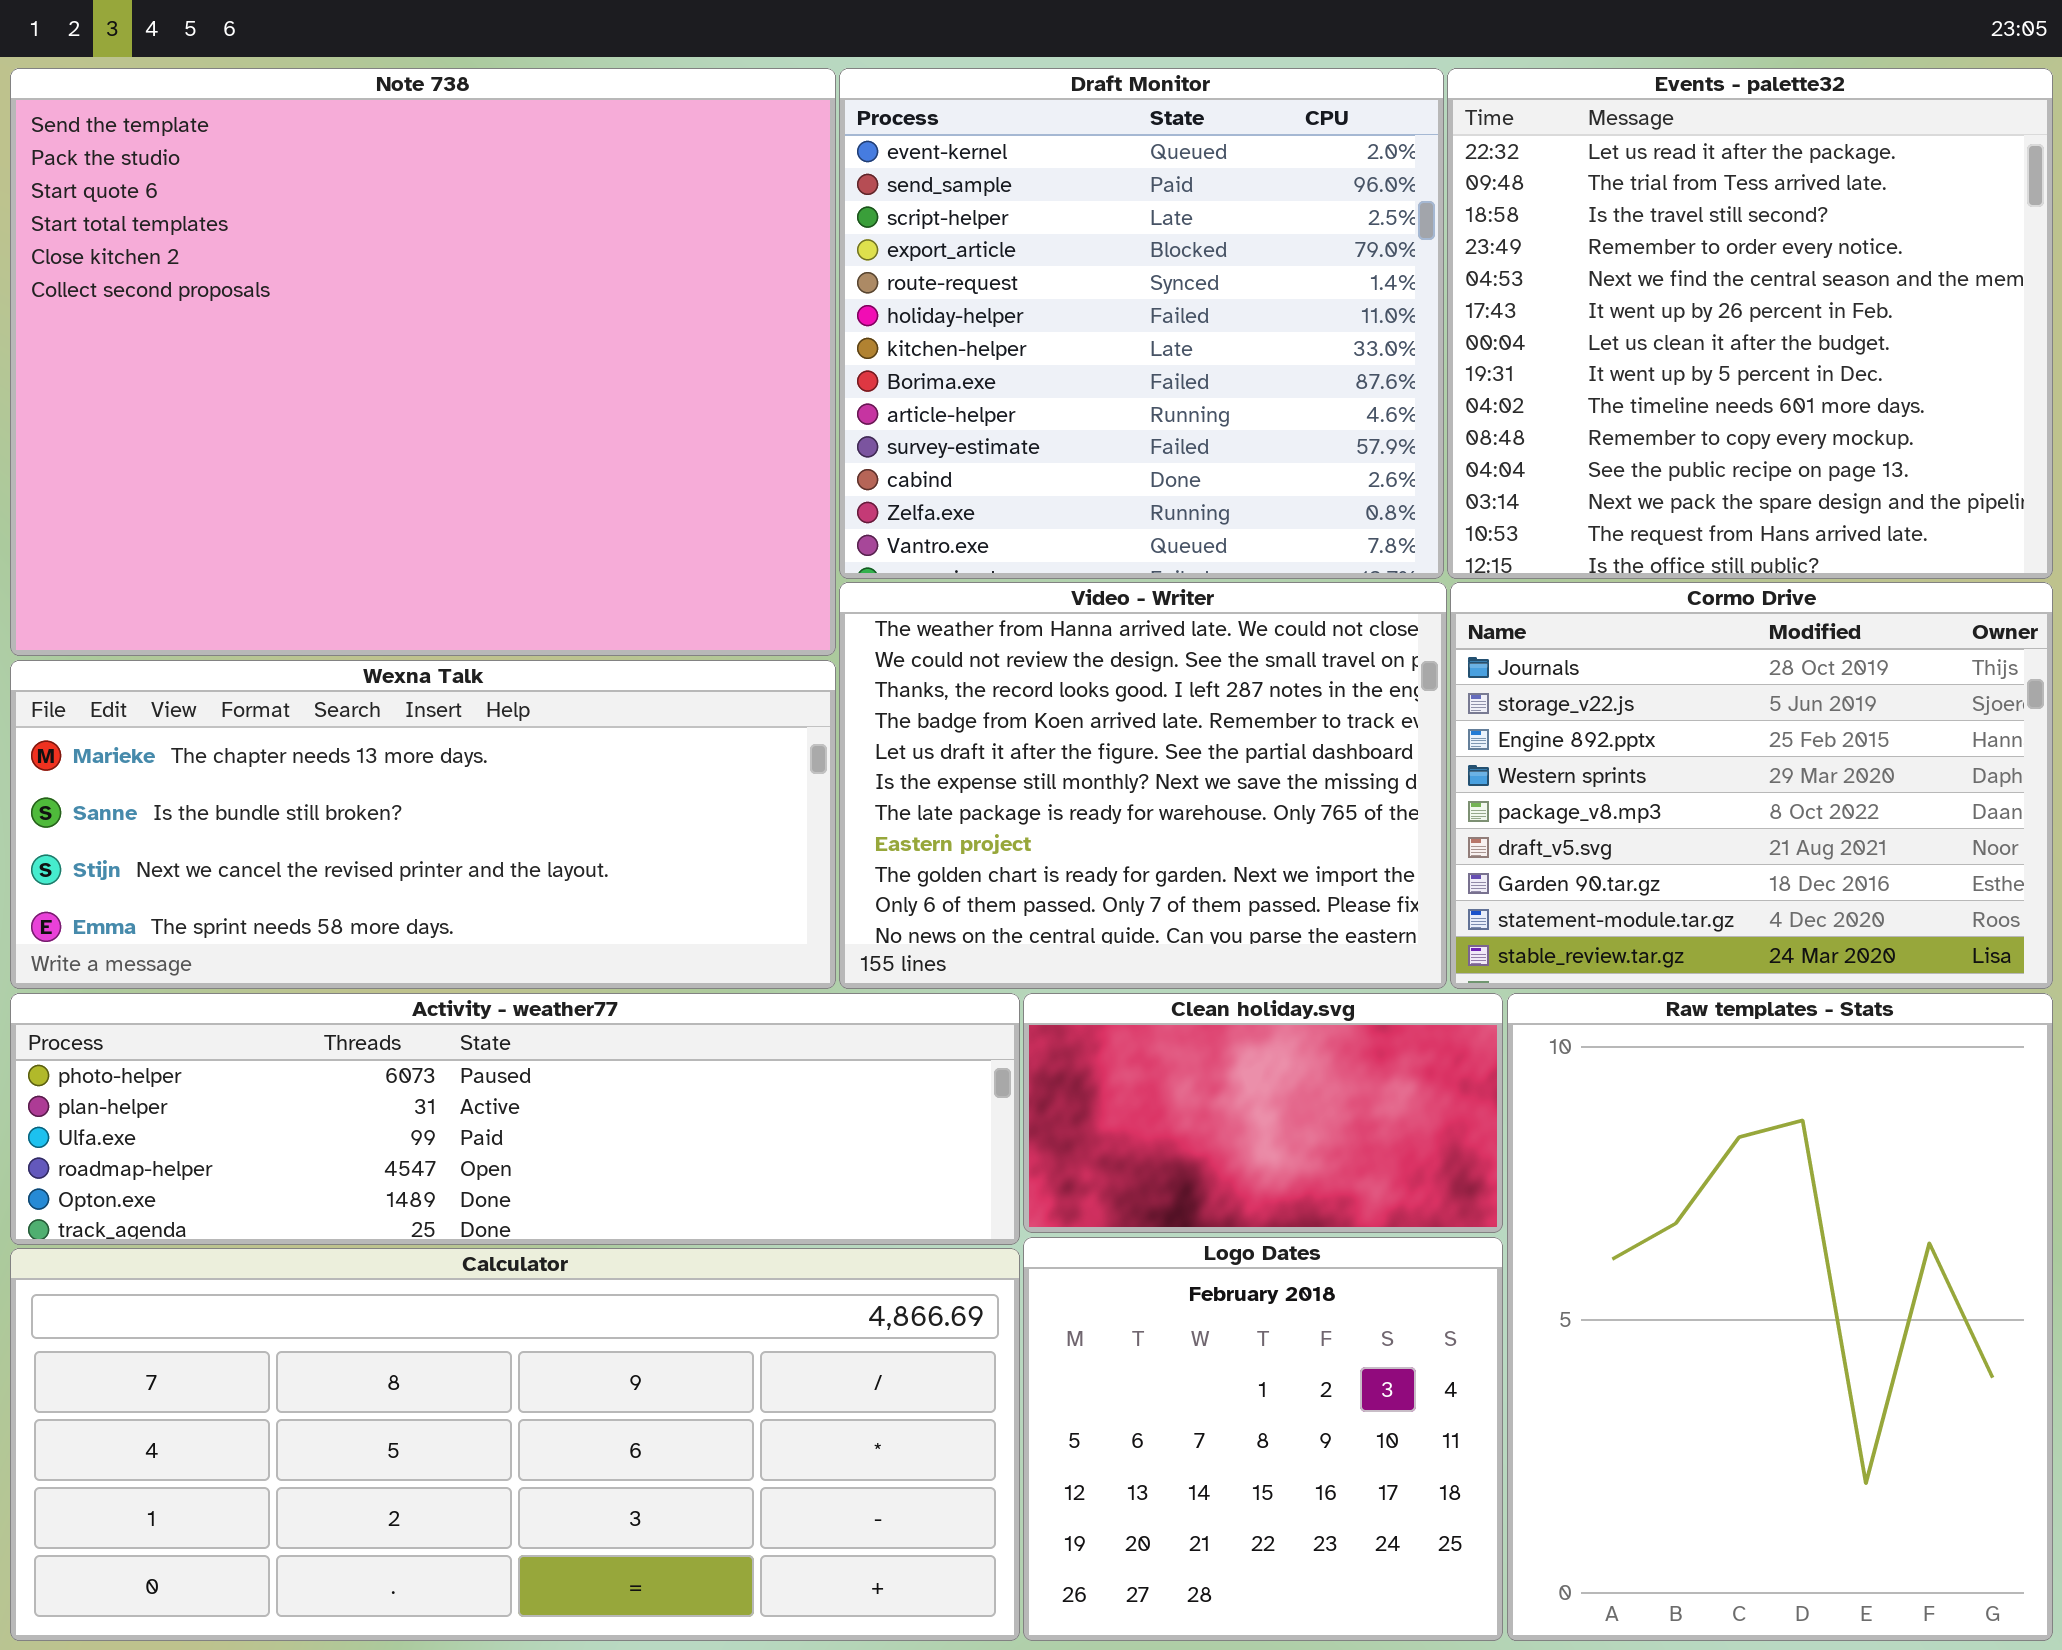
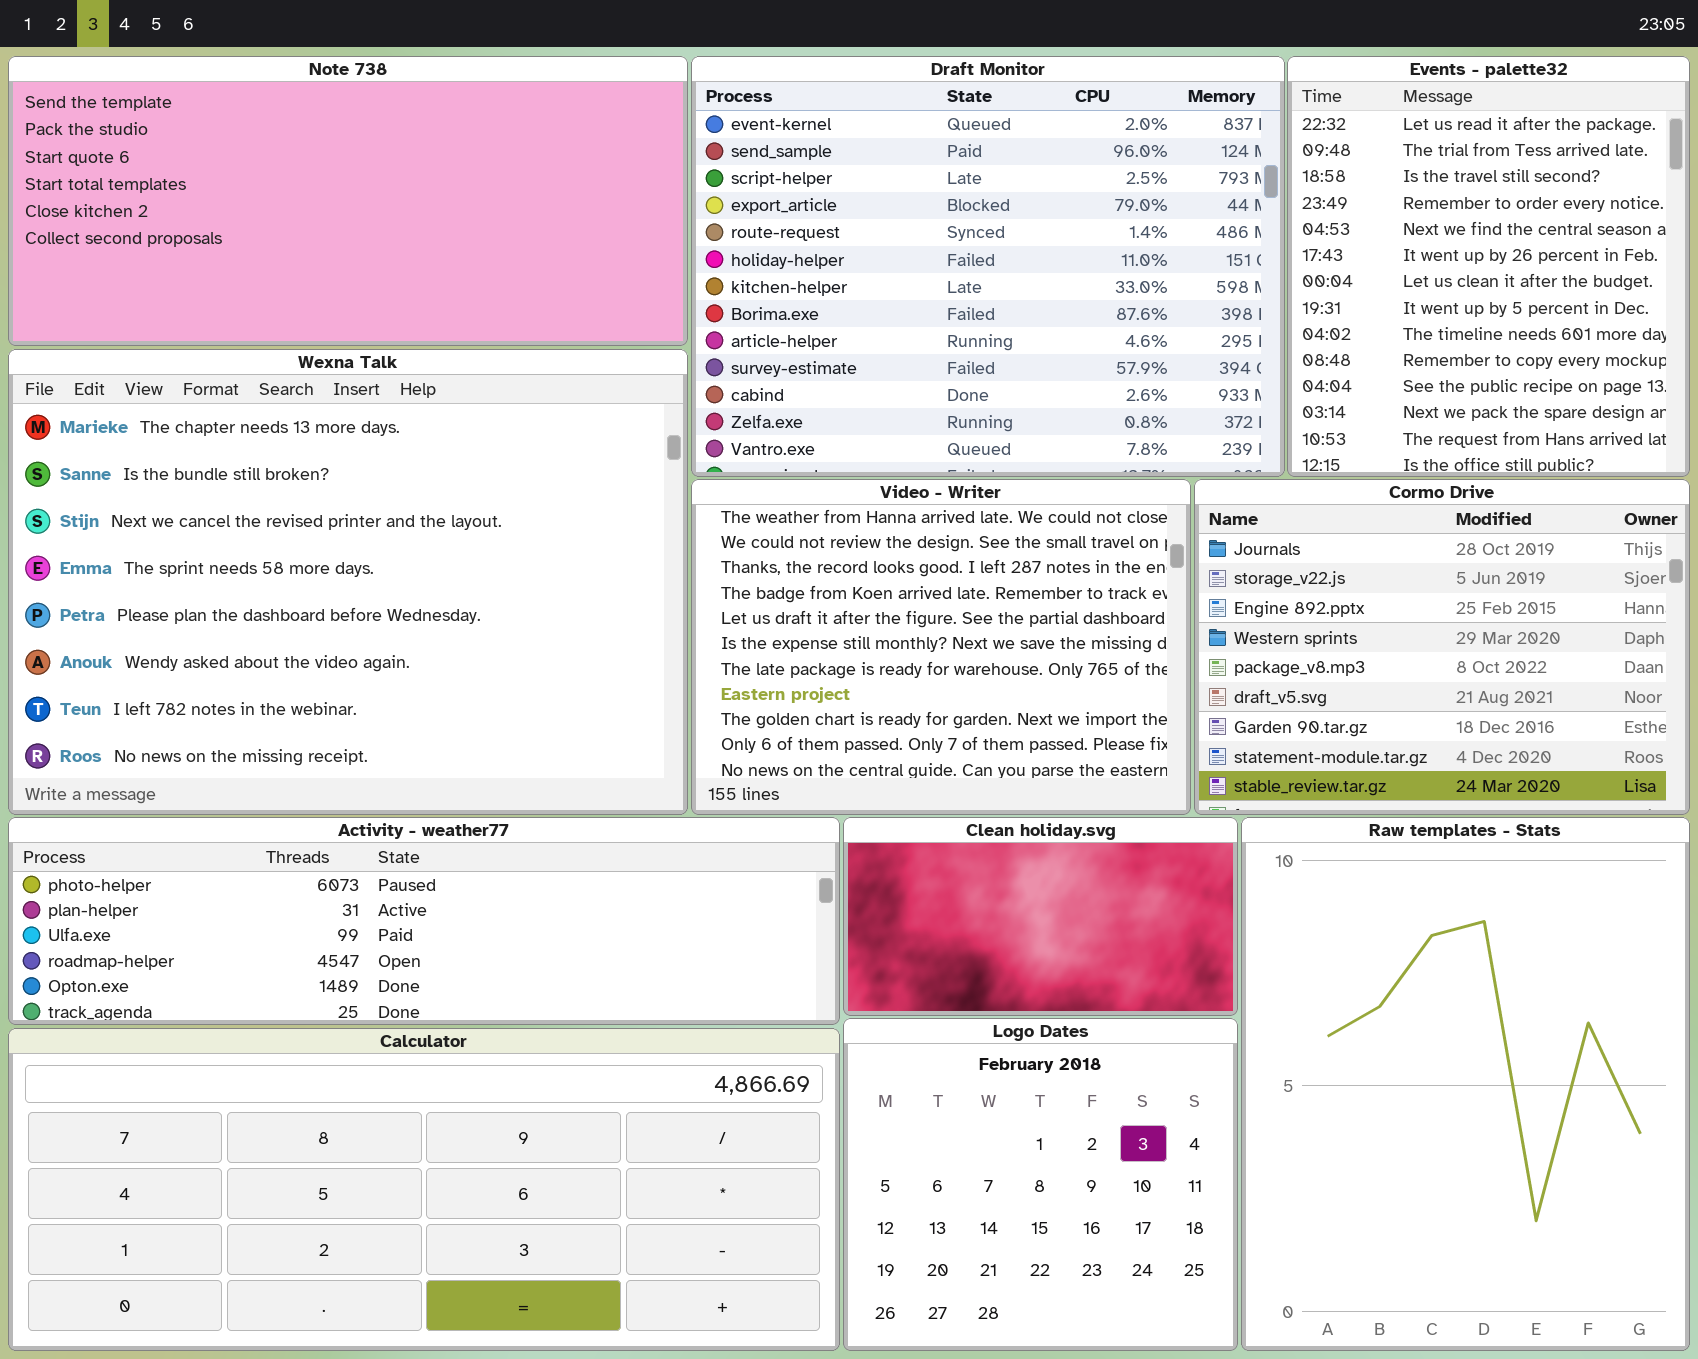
Note 738: [10,68,836,656] -> [8,56,688,346], resized
Draft Monitor: [839,68,1444,579] -> [691,56,1285,477], resized
Events - palette32: [1447,68,2053,579] -> [1287,56,1690,477], resized
Wexna Talk: [10,660,836,989] -> [8,349,688,815], resized

